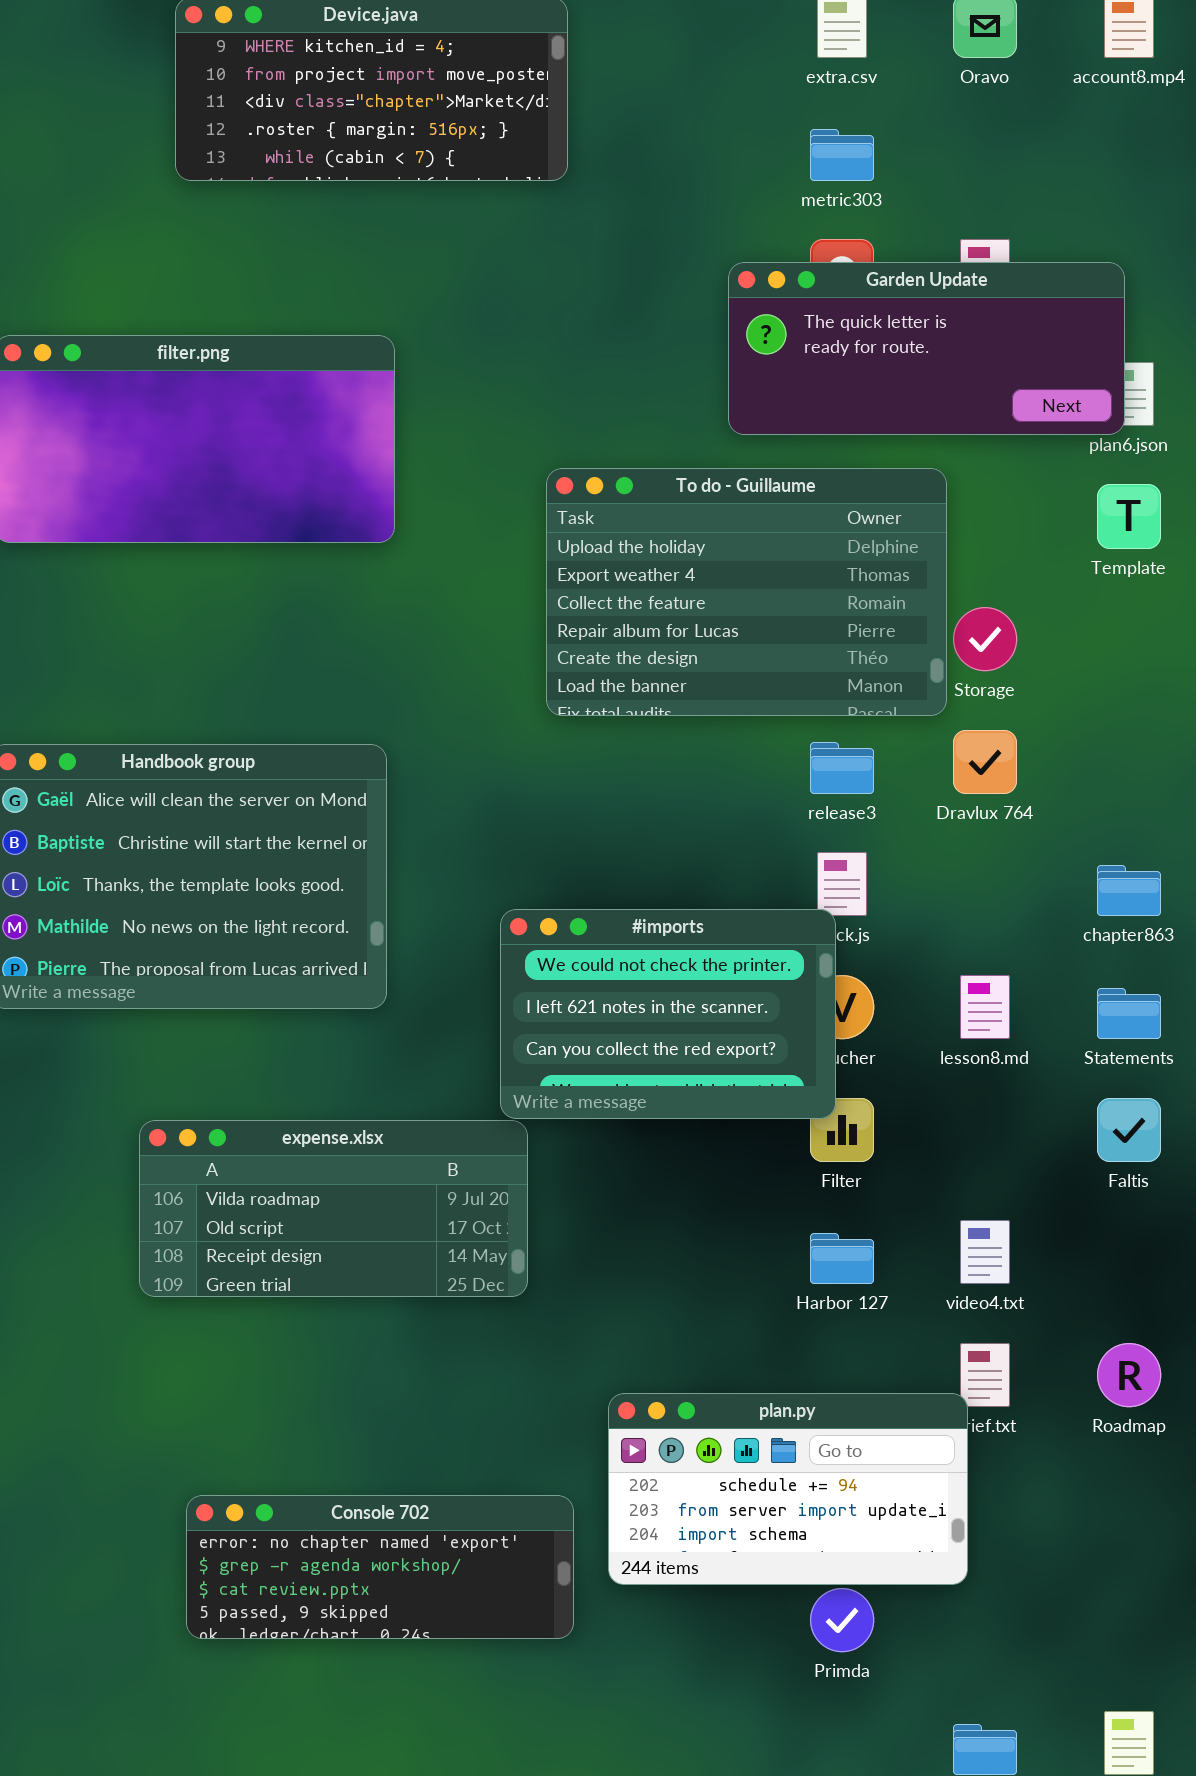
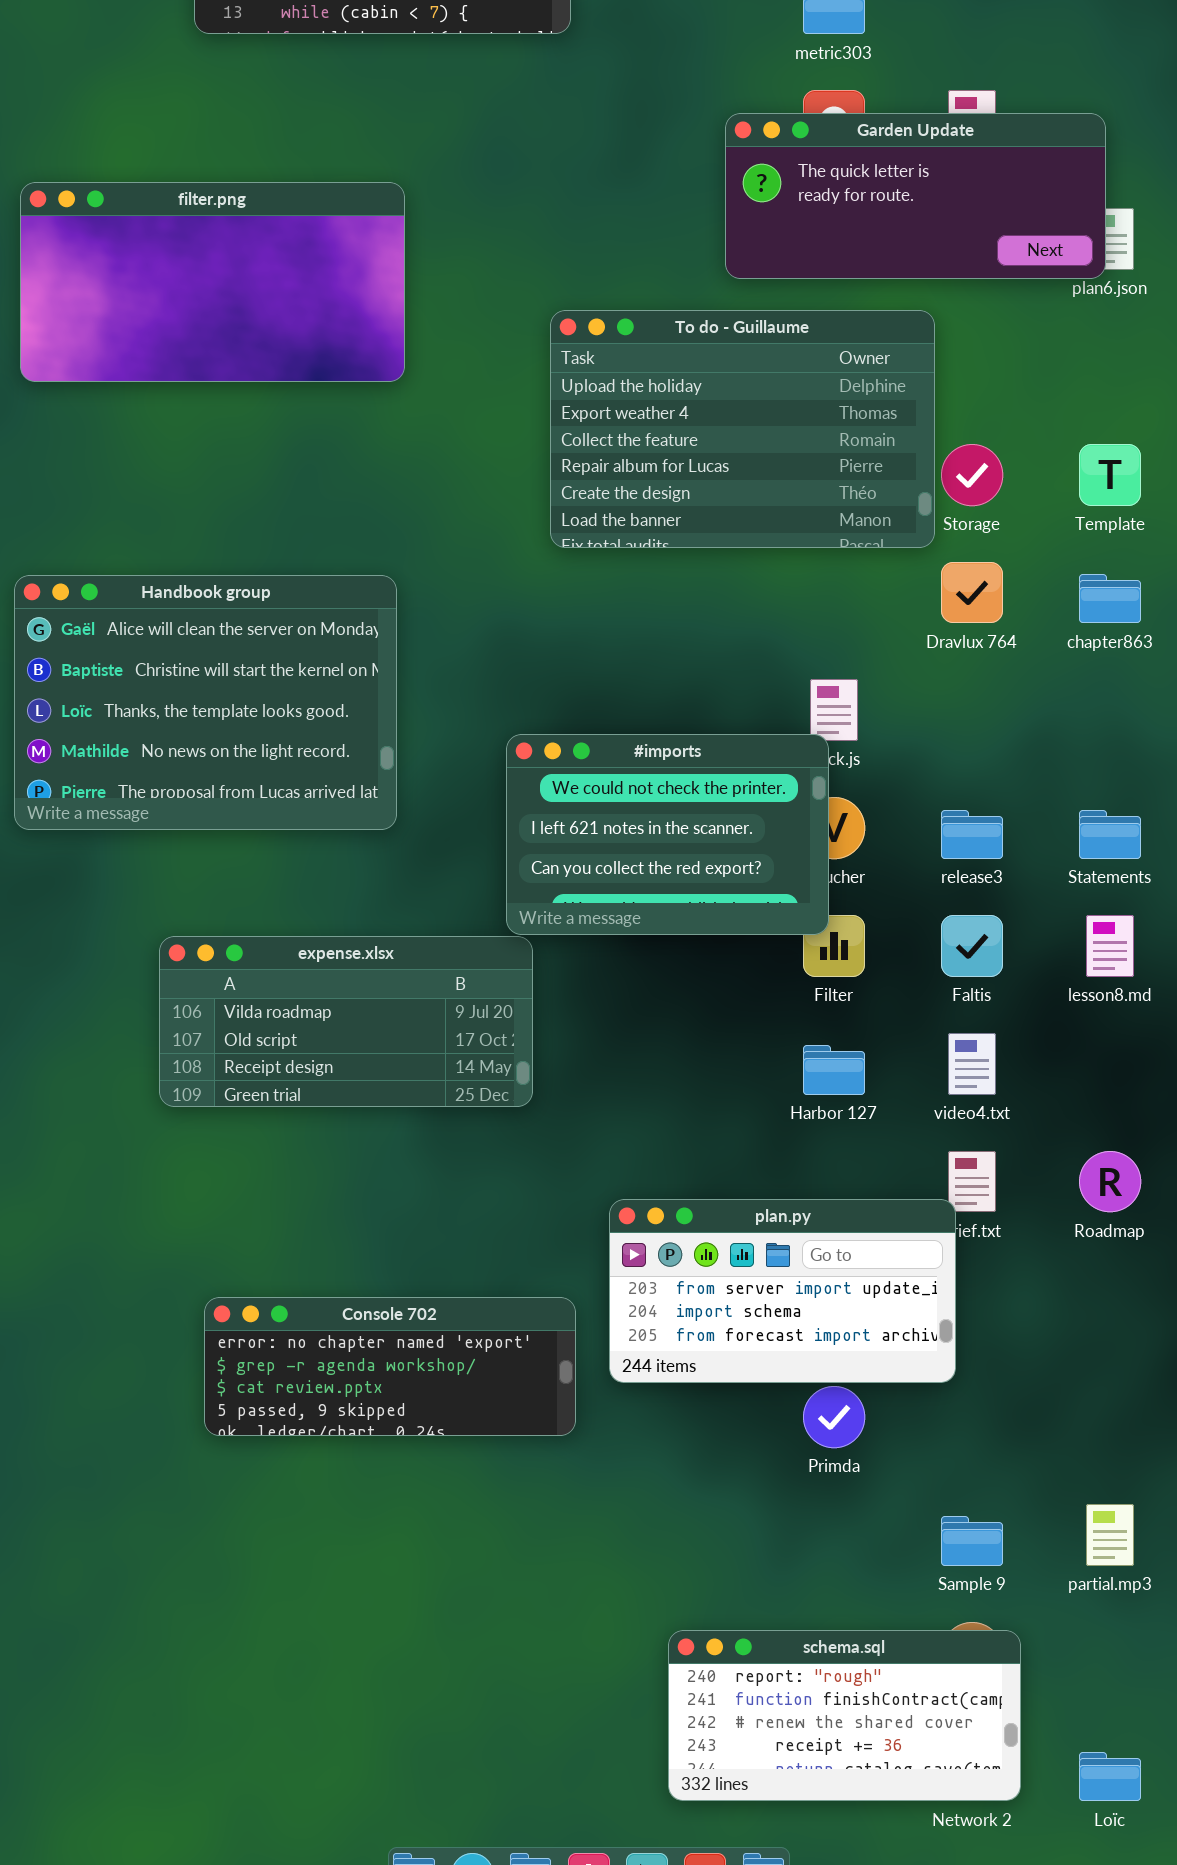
Template: [1097,484,1161,549] -> [1079,444,1141,506], moved
release3: [810,742,874,794] -> [941,810,1003,859], moved
chapter863: [1097,865,1161,916] -> [1079,574,1141,623], moved
lesson8.md: [960,975,1010,1039] -> [1086,915,1134,977], moved
Faltis: [1097,1098,1161,1162] -> [941,915,1003,977], moved
plan.py: [608,1393,968,1585] -> [609,1199,956,1383], scrolled down 1 row

